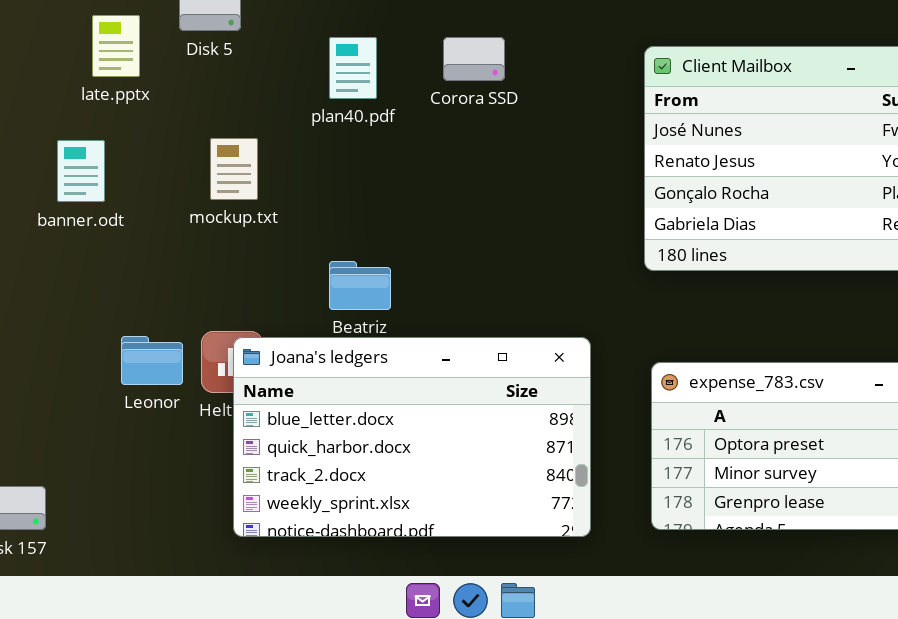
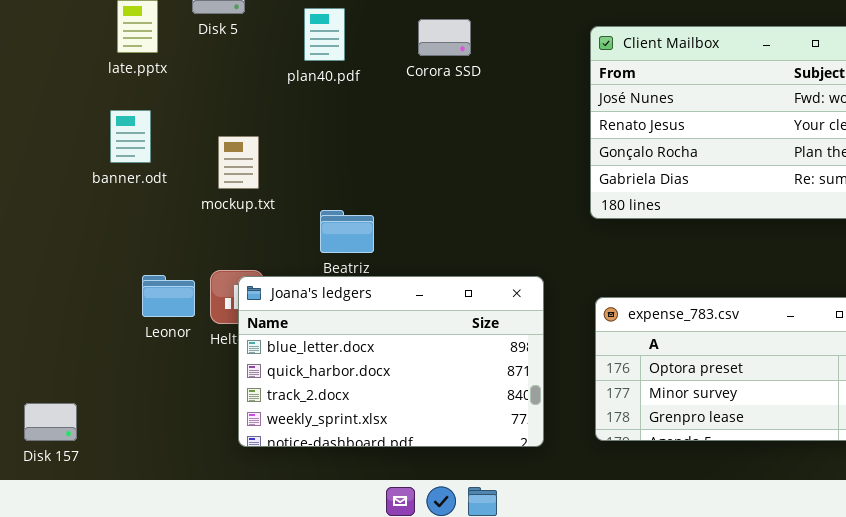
plan40.pdf: [329,37,377,99] -> [304,8,345,61], moved
mockup.txt: [210,138,258,200] -> [218,136,259,189], moved
banner.odt: [57,140,105,202] -> [110,110,151,163], moved

